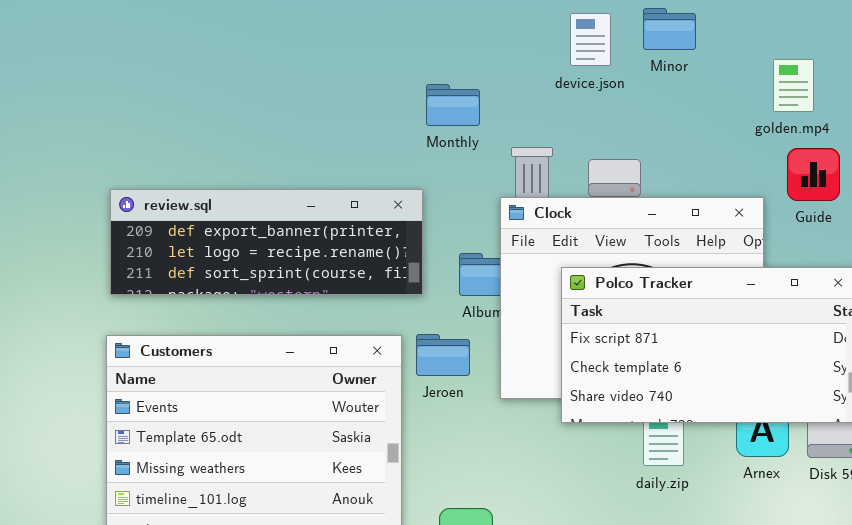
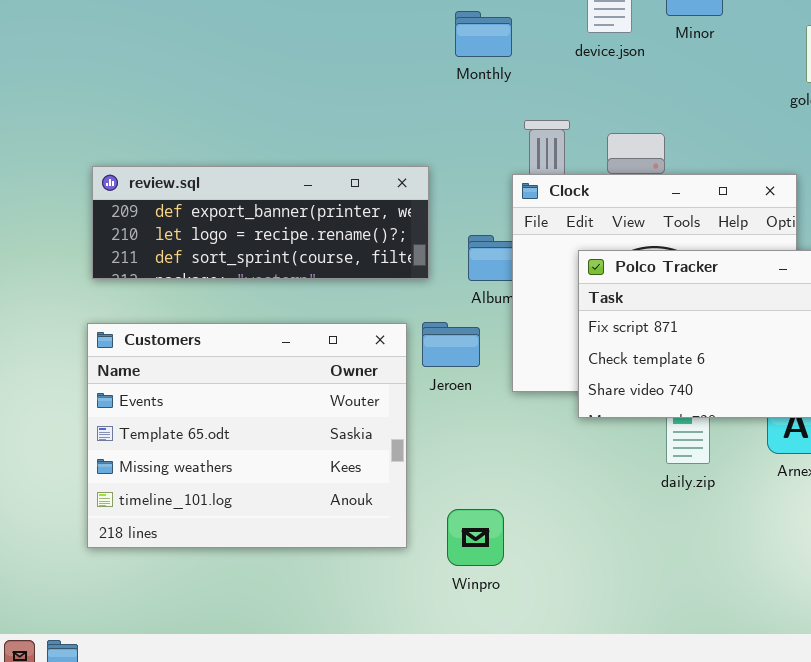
Monthly: [426,84,480,126] -> [455,11,512,57], moved

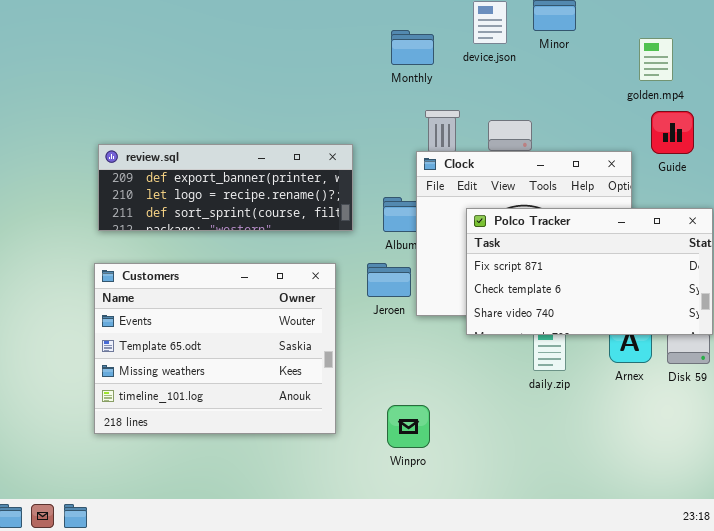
Monthly: [455,11,512,57] -> [391,30,434,65], moved
Jeroen: [422,322,480,367] -> [367,263,411,297], moved
Winpro: [447,509,504,566] -> [387,405,430,448], moved

